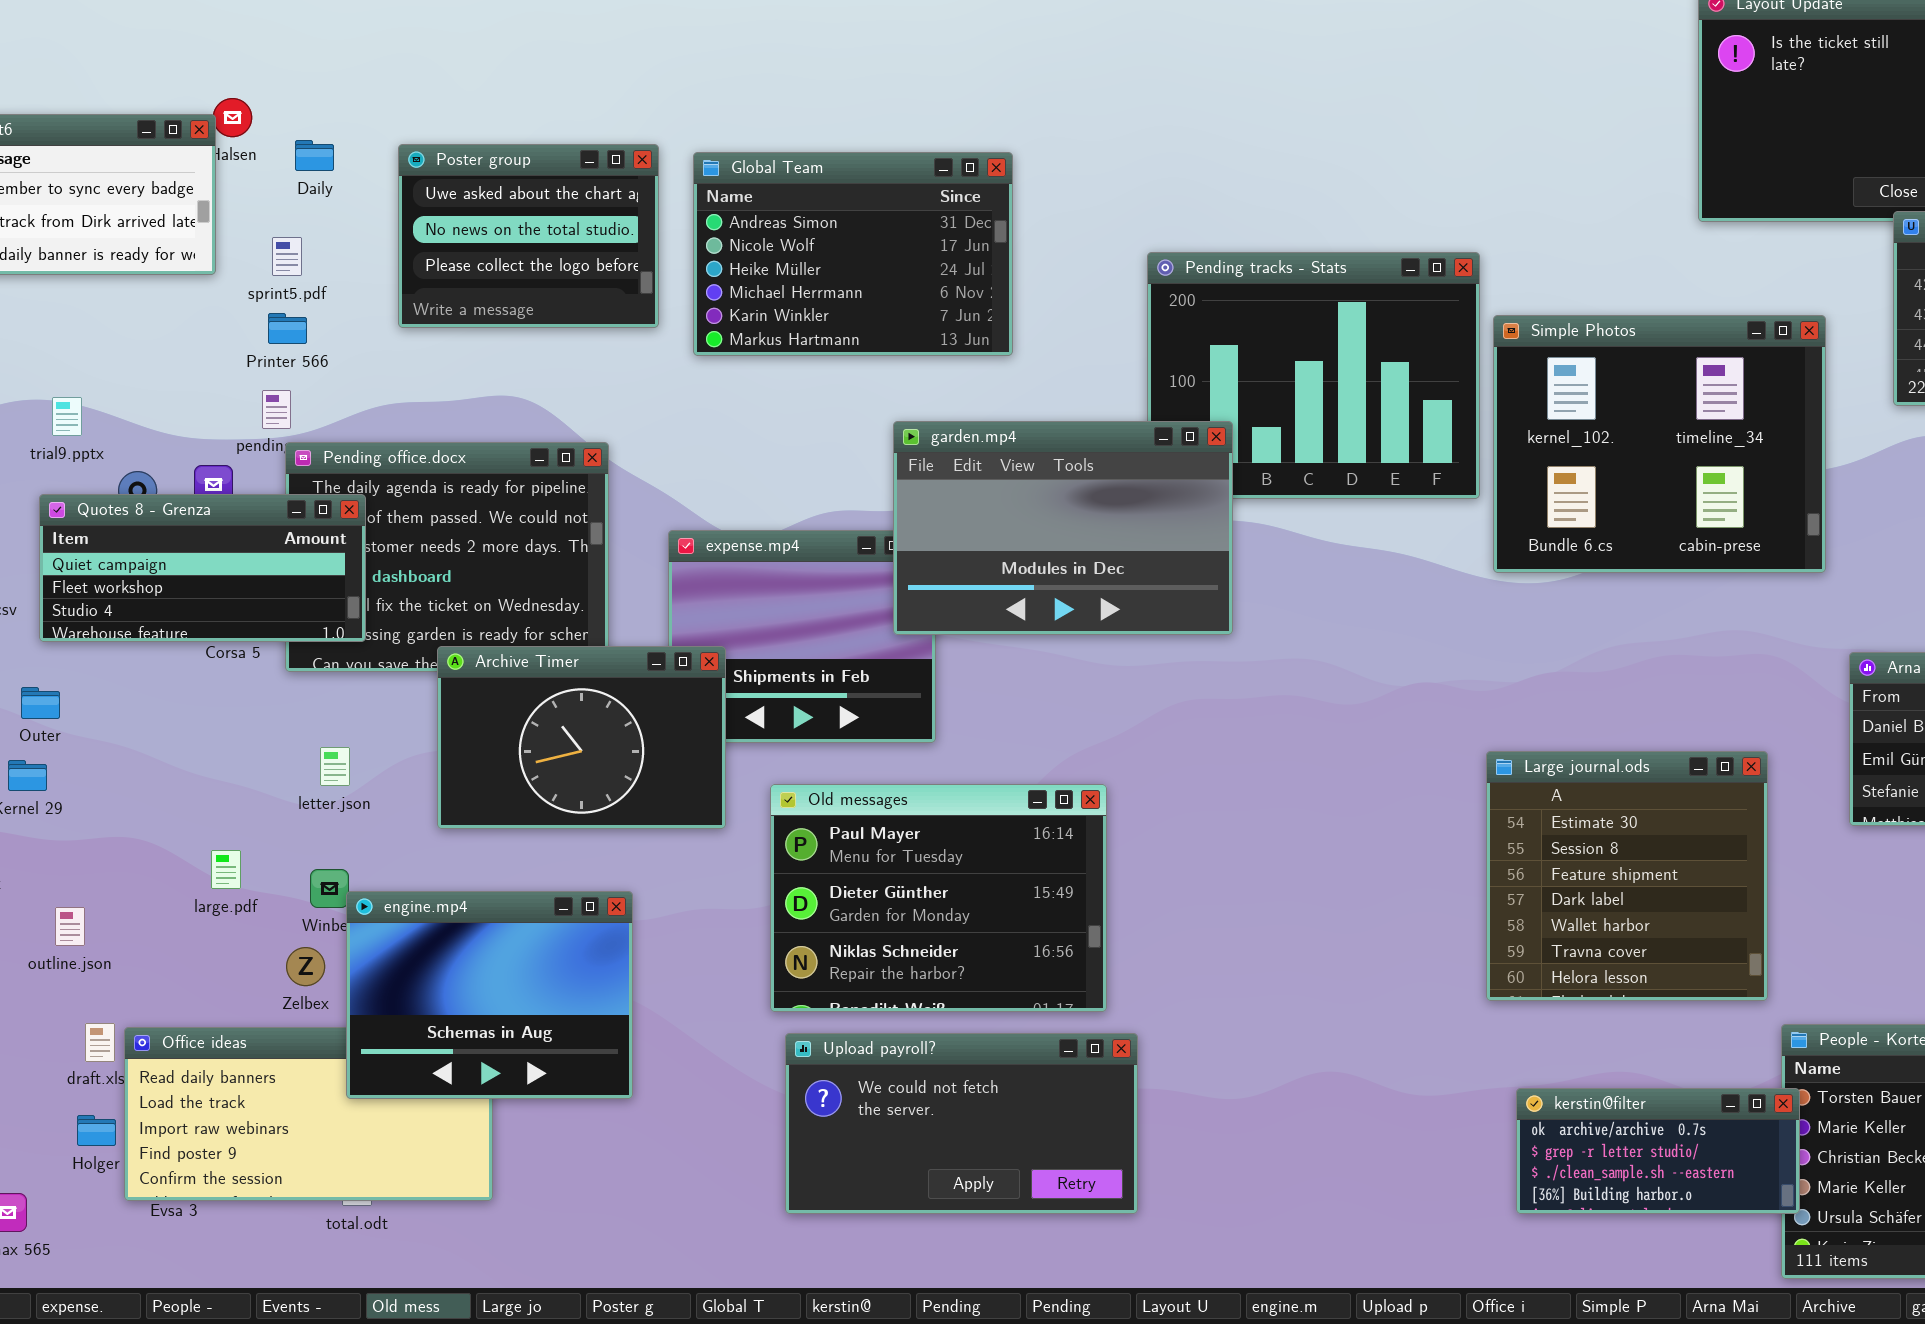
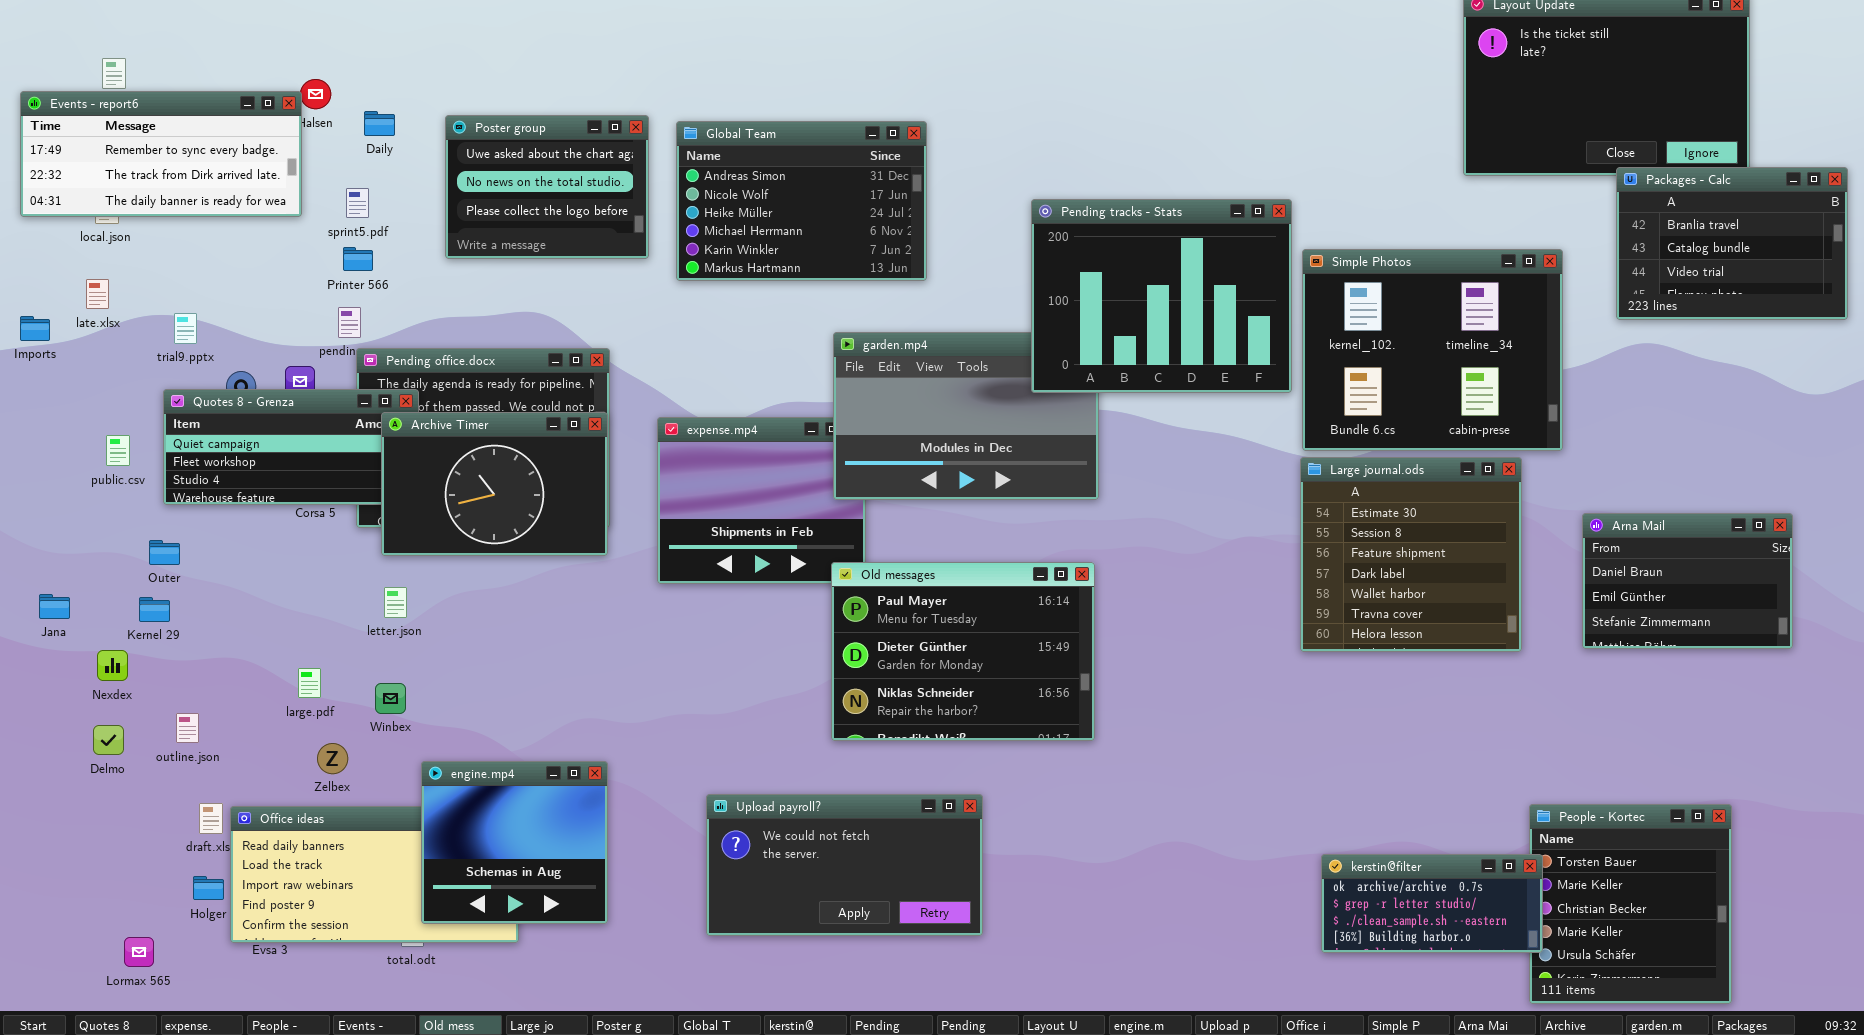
Pending tracks - Stats: [1147,252,1480,499] -> [1031,199,1292,393], raised
Archive Timer: [437,646,726,829] -> [381,412,608,556], moved
Large journal.ods: [1486,751,1768,1001] -> [1300,457,1522,652], moved
Old messages: [770,784,1107,1012] -> [831,562,1095,741], moved
engine.mp4: [346,891,633,1099] -> [421,761,608,924], moved, resized
Zelbex: [286,947,325,986] -> [317,743,348,774], moved
Upload payroll?: [785,1033,1138,1214] -> [706,794,983,936], moved

